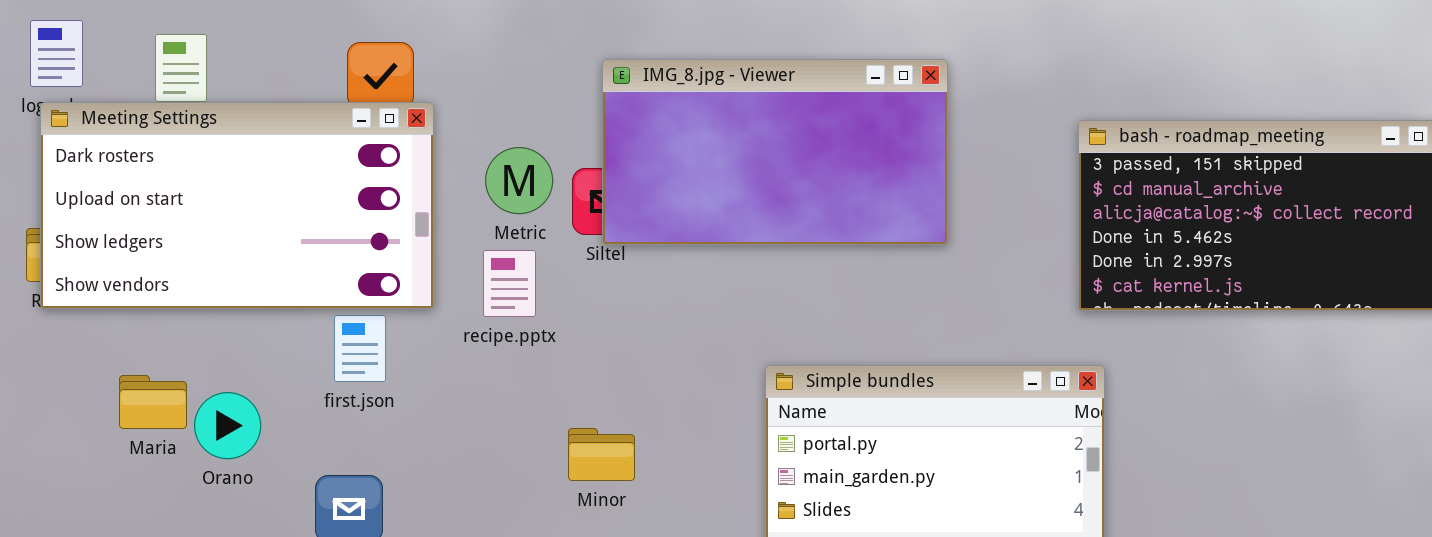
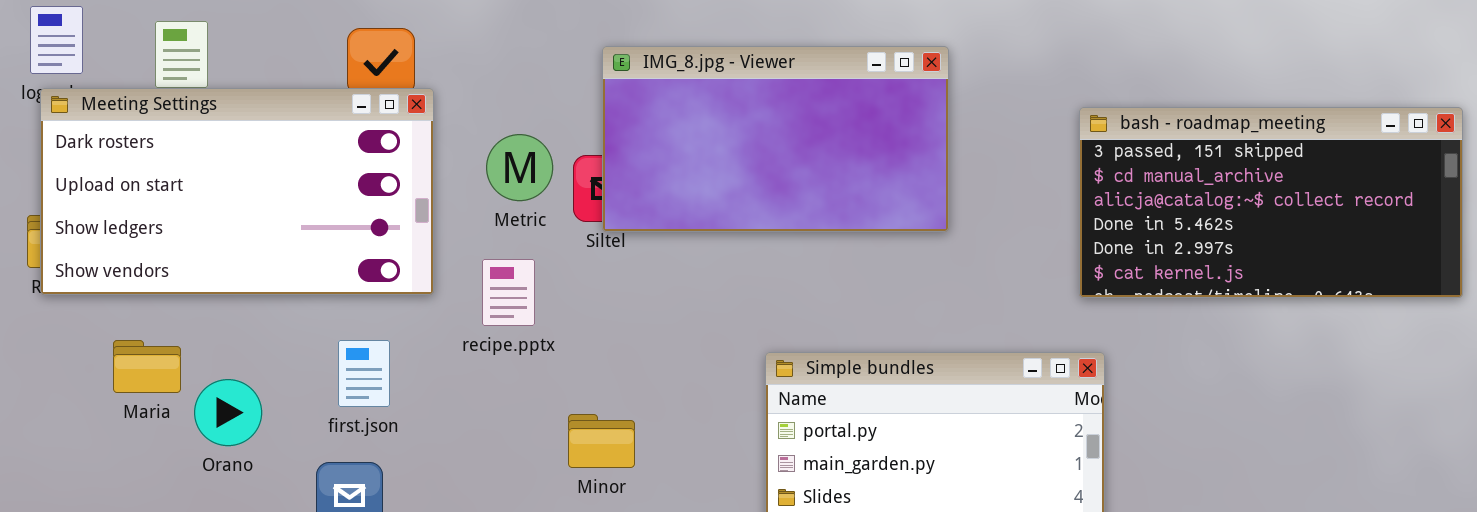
recipe.pptx: [483,250,536,317] -> [482,259,535,326], moved
first.json: [334,315,386,382] -> [338,340,390,407], moved
Maria: [119,375,187,429] -> [113,340,181,393], moved

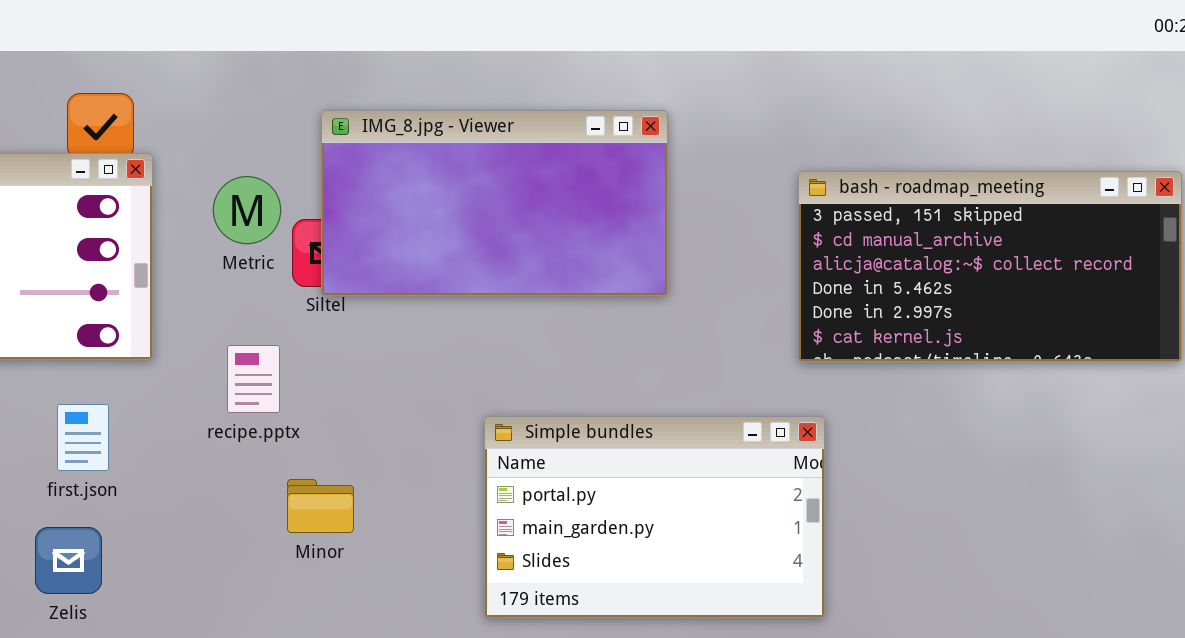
Metric: [486,134,553,201] -> [213,176,281,244], moved
recipe.pptx: [482,259,535,326] -> [227,345,280,413], moved

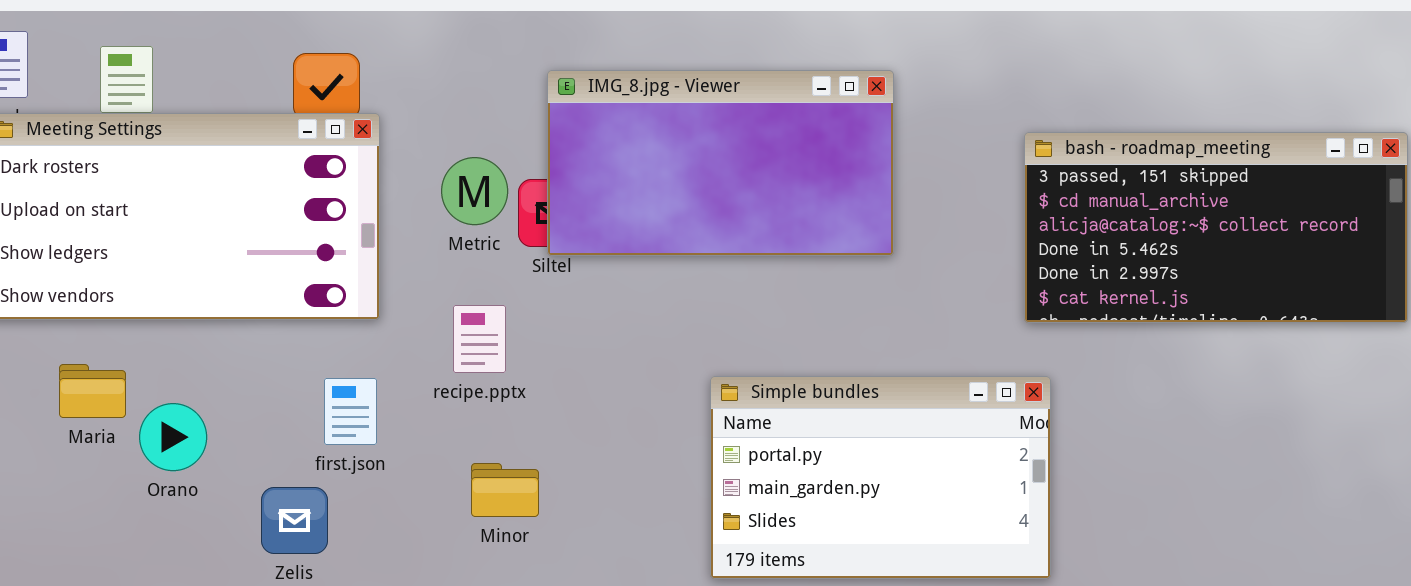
Metric: [213,176,281,244] -> [441,157,508,225], moved
first.json: [57,404,109,471] -> [324,378,377,445], moved
Minor: [287,479,354,533] -> [471,463,539,517], moved

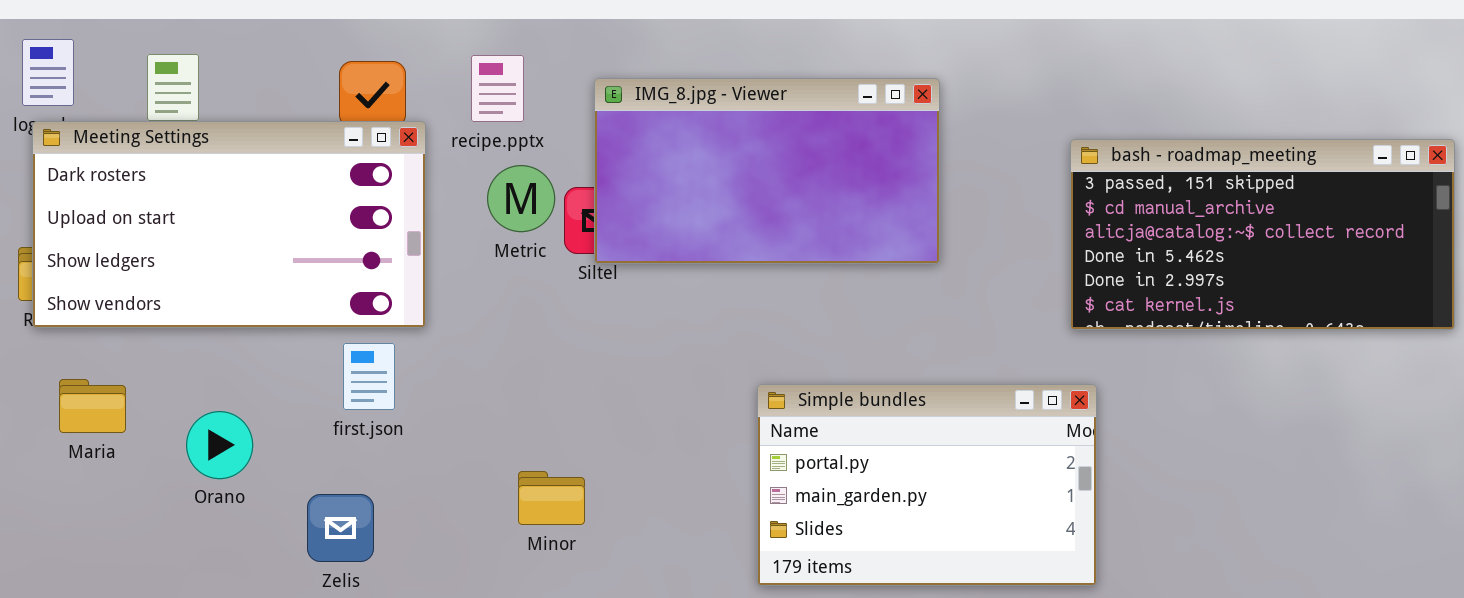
recipe.pptx: [453,305,506,373] -> [471,55,524,122], moved
Maria: [59,364,126,418] -> [59,379,126,433], moved
first.json: [324,378,377,445] -> [343,343,395,410], moved

